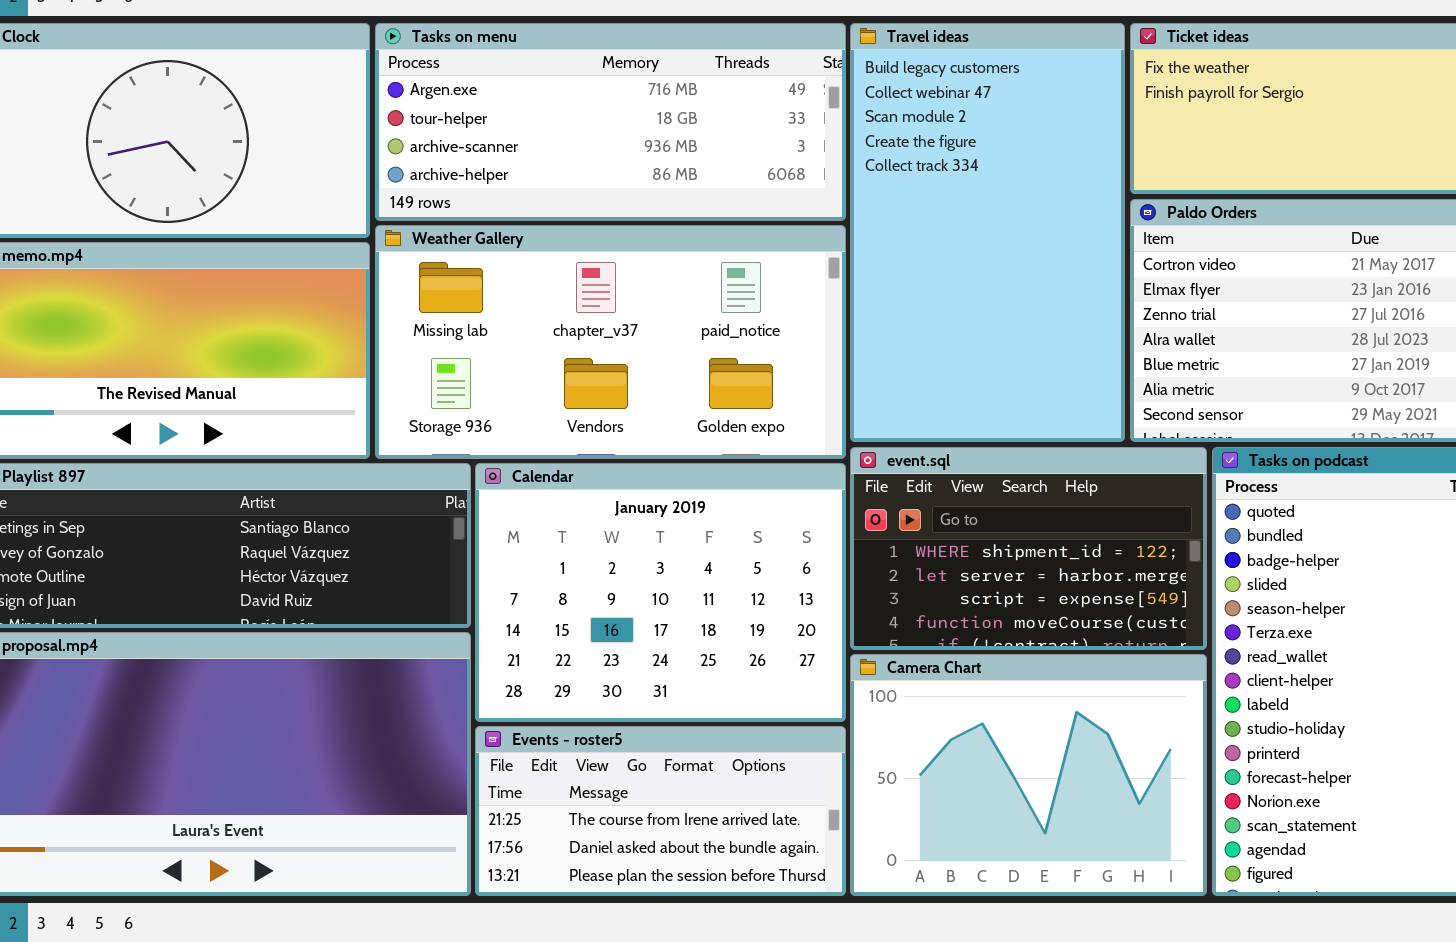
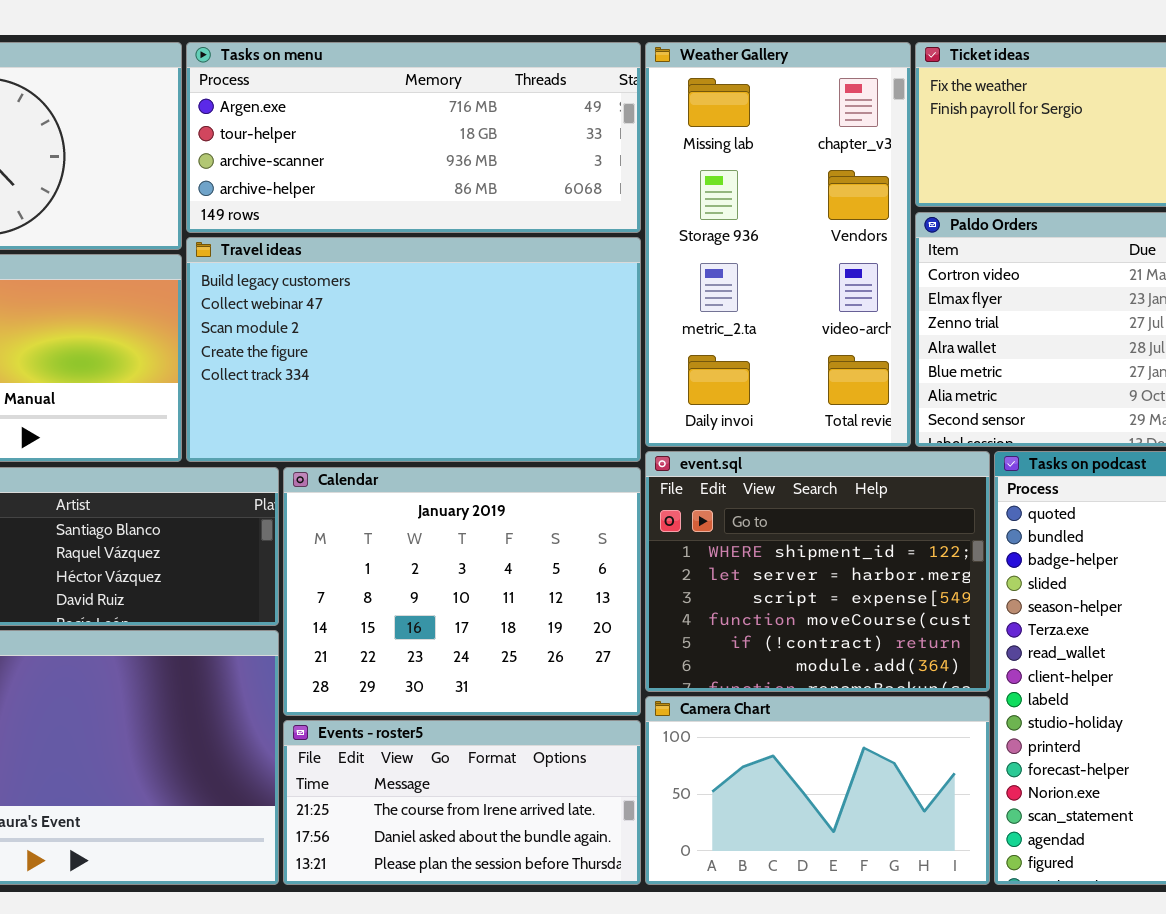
Travel ideas: [850,23,1125,442] -> [186,237,641,462], moved, resized
Weather Gallery: [375,225,846,459] -> [645,42,911,447], moved, resized
event.sql: [850,447,1207,650] -> [645,451,990,692], resized
Camera Chart: [850,654,1207,896] -> [645,696,990,885], resized

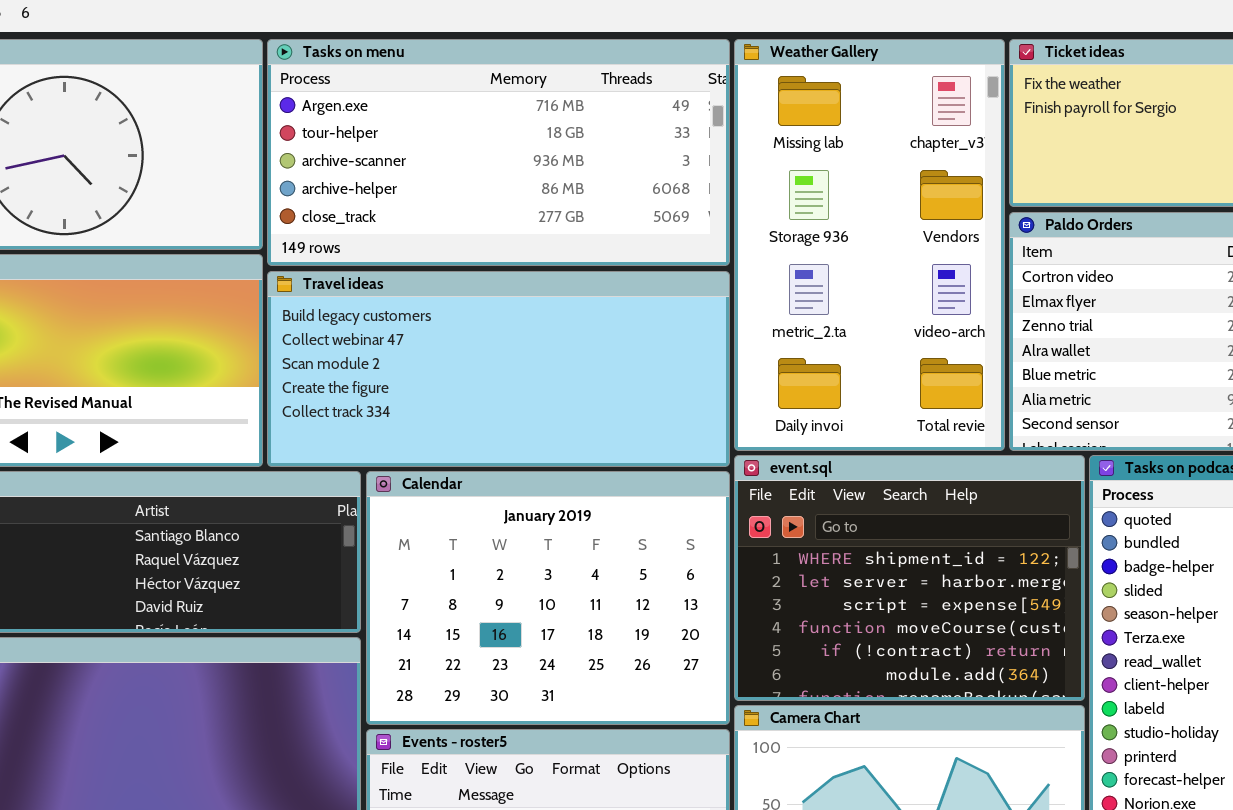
Tasks on menu: [186,42,641,233] -> [267,39,730,266], resized
Travel ideas: [186,237,641,462] -> [267,271,730,467], resized

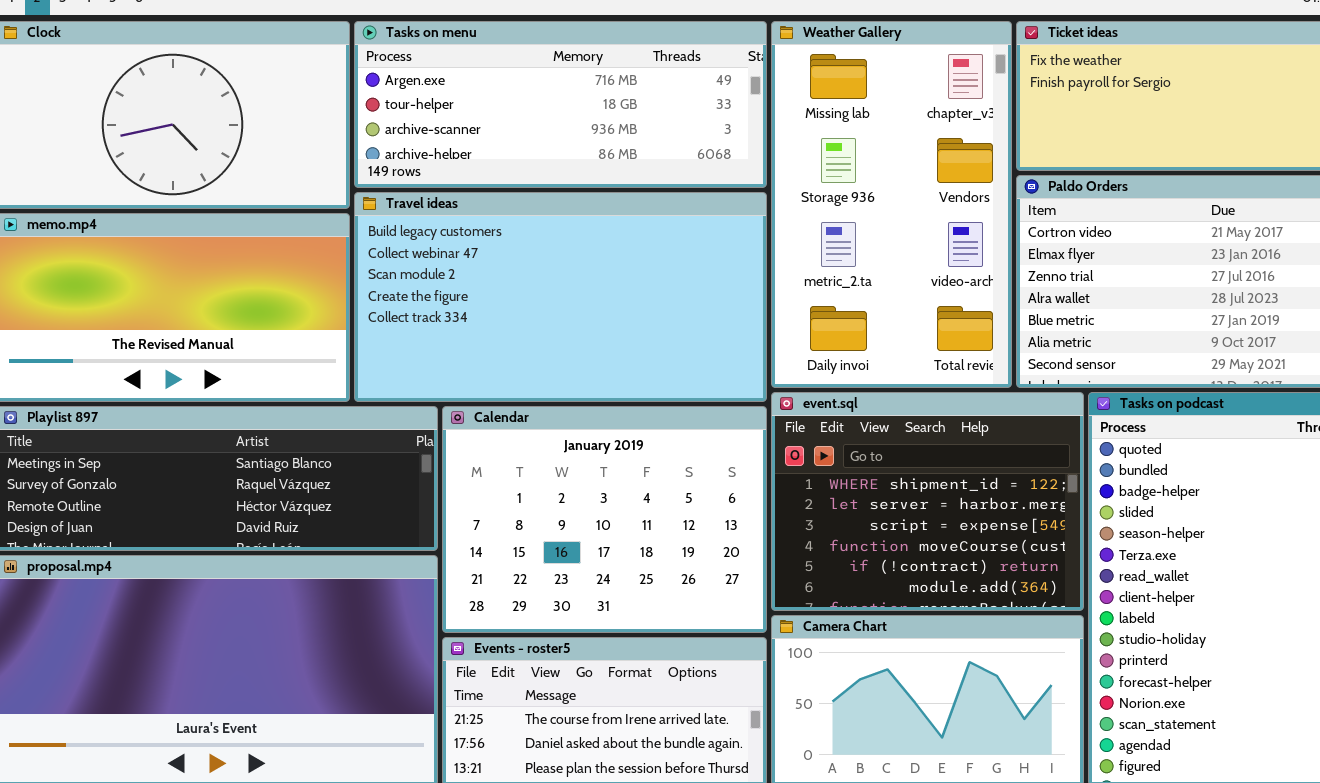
Tasks on menu: [267,39,730,266] -> [354,21,767,188], resized
Travel ideas: [267,271,730,467] -> [354,192,767,402], resized

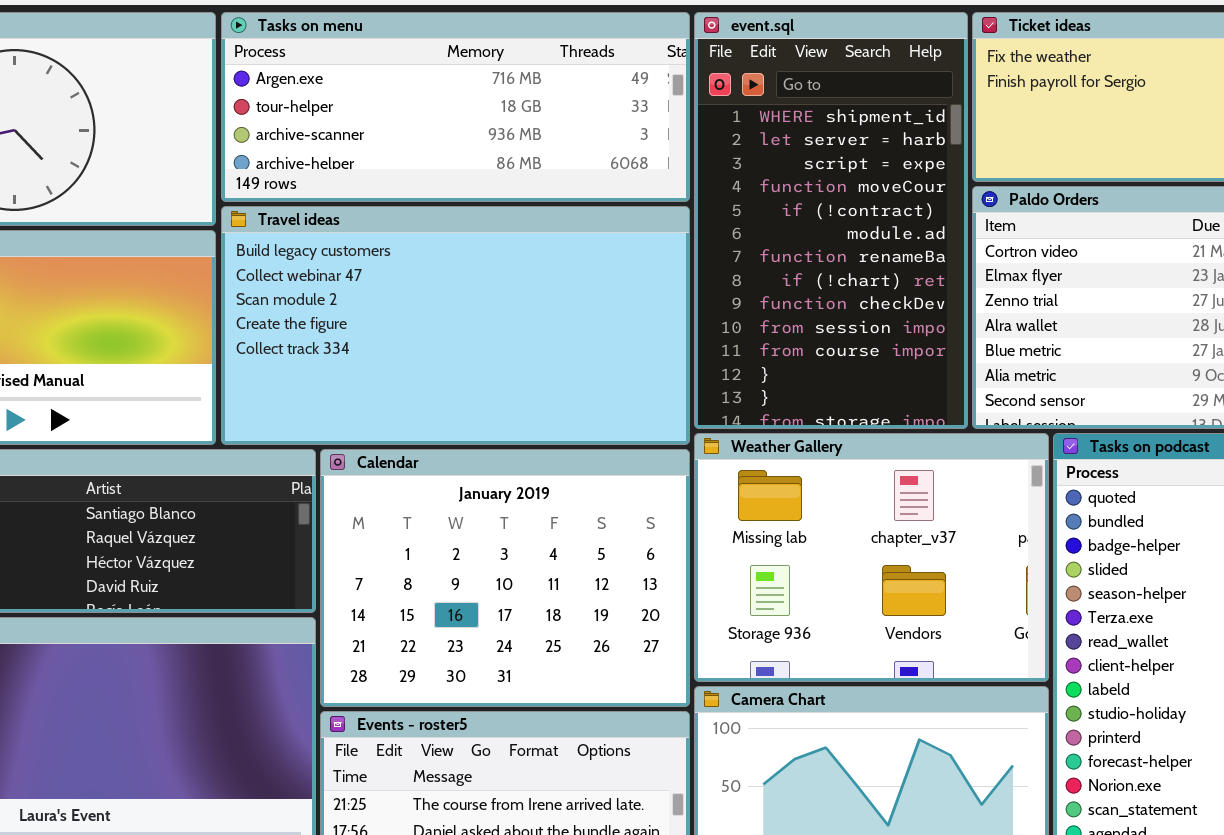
Weather Gallery: [771,21,1012,388] -> [694,433,1049,682], moved, resized
event.sql: [771,392,1084,611] -> [694,12,968,429], moved, resized

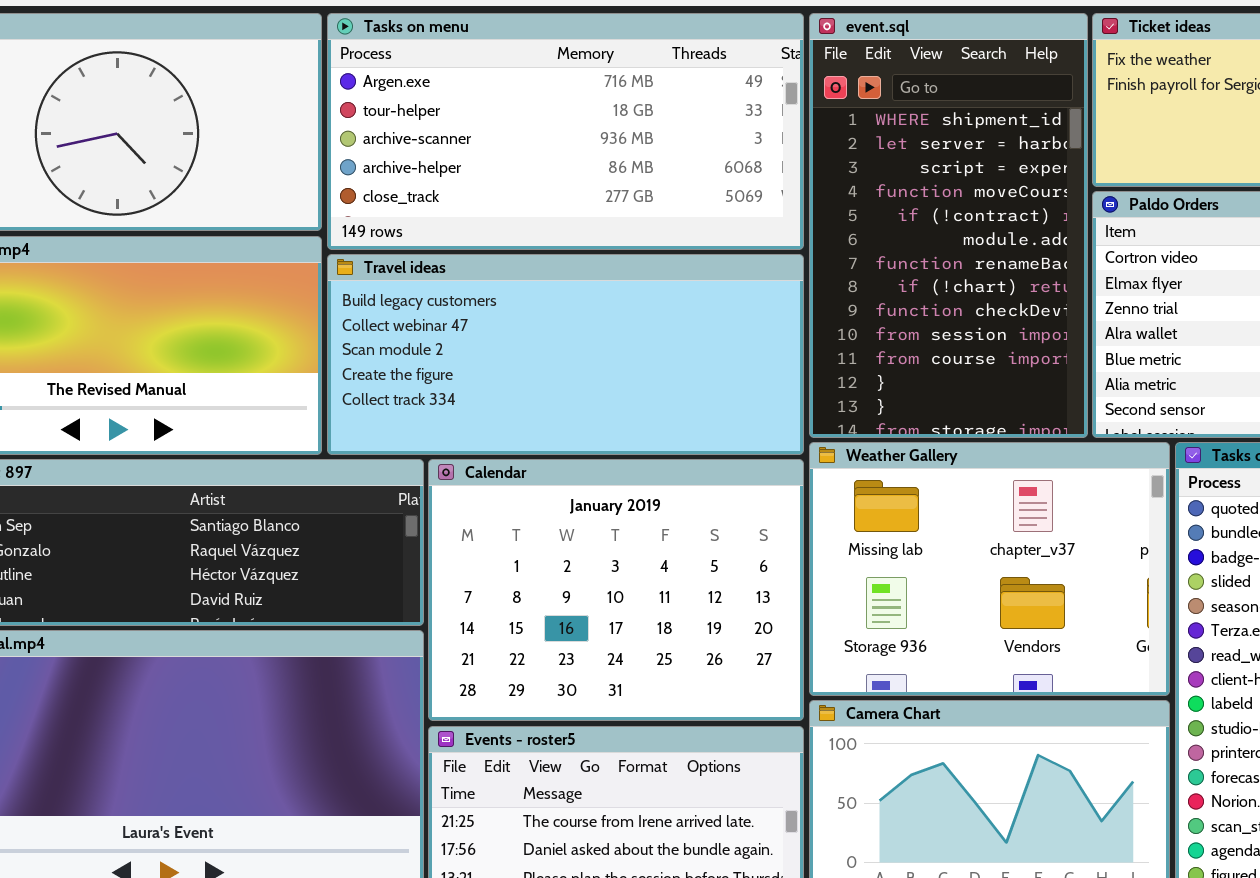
Tasks on menu: [221,12,690,202] -> [327,13,804,250], resized
Travel ideas: [221,206,690,445] -> [327,254,804,455], resized

